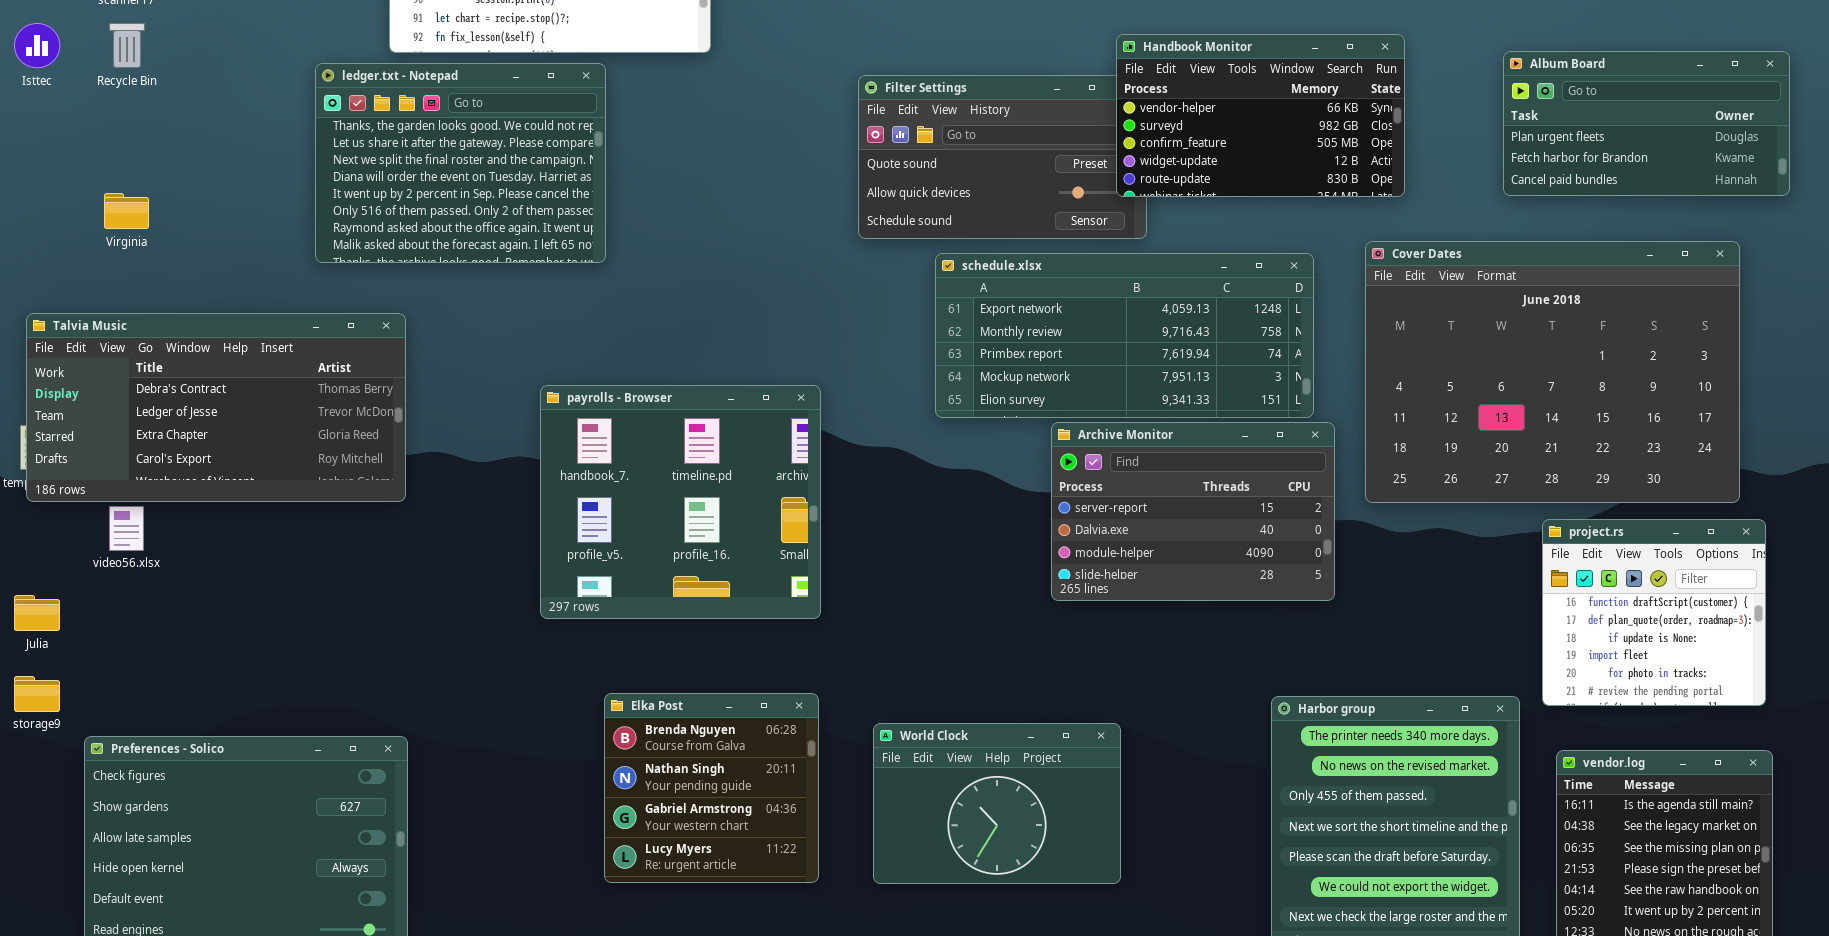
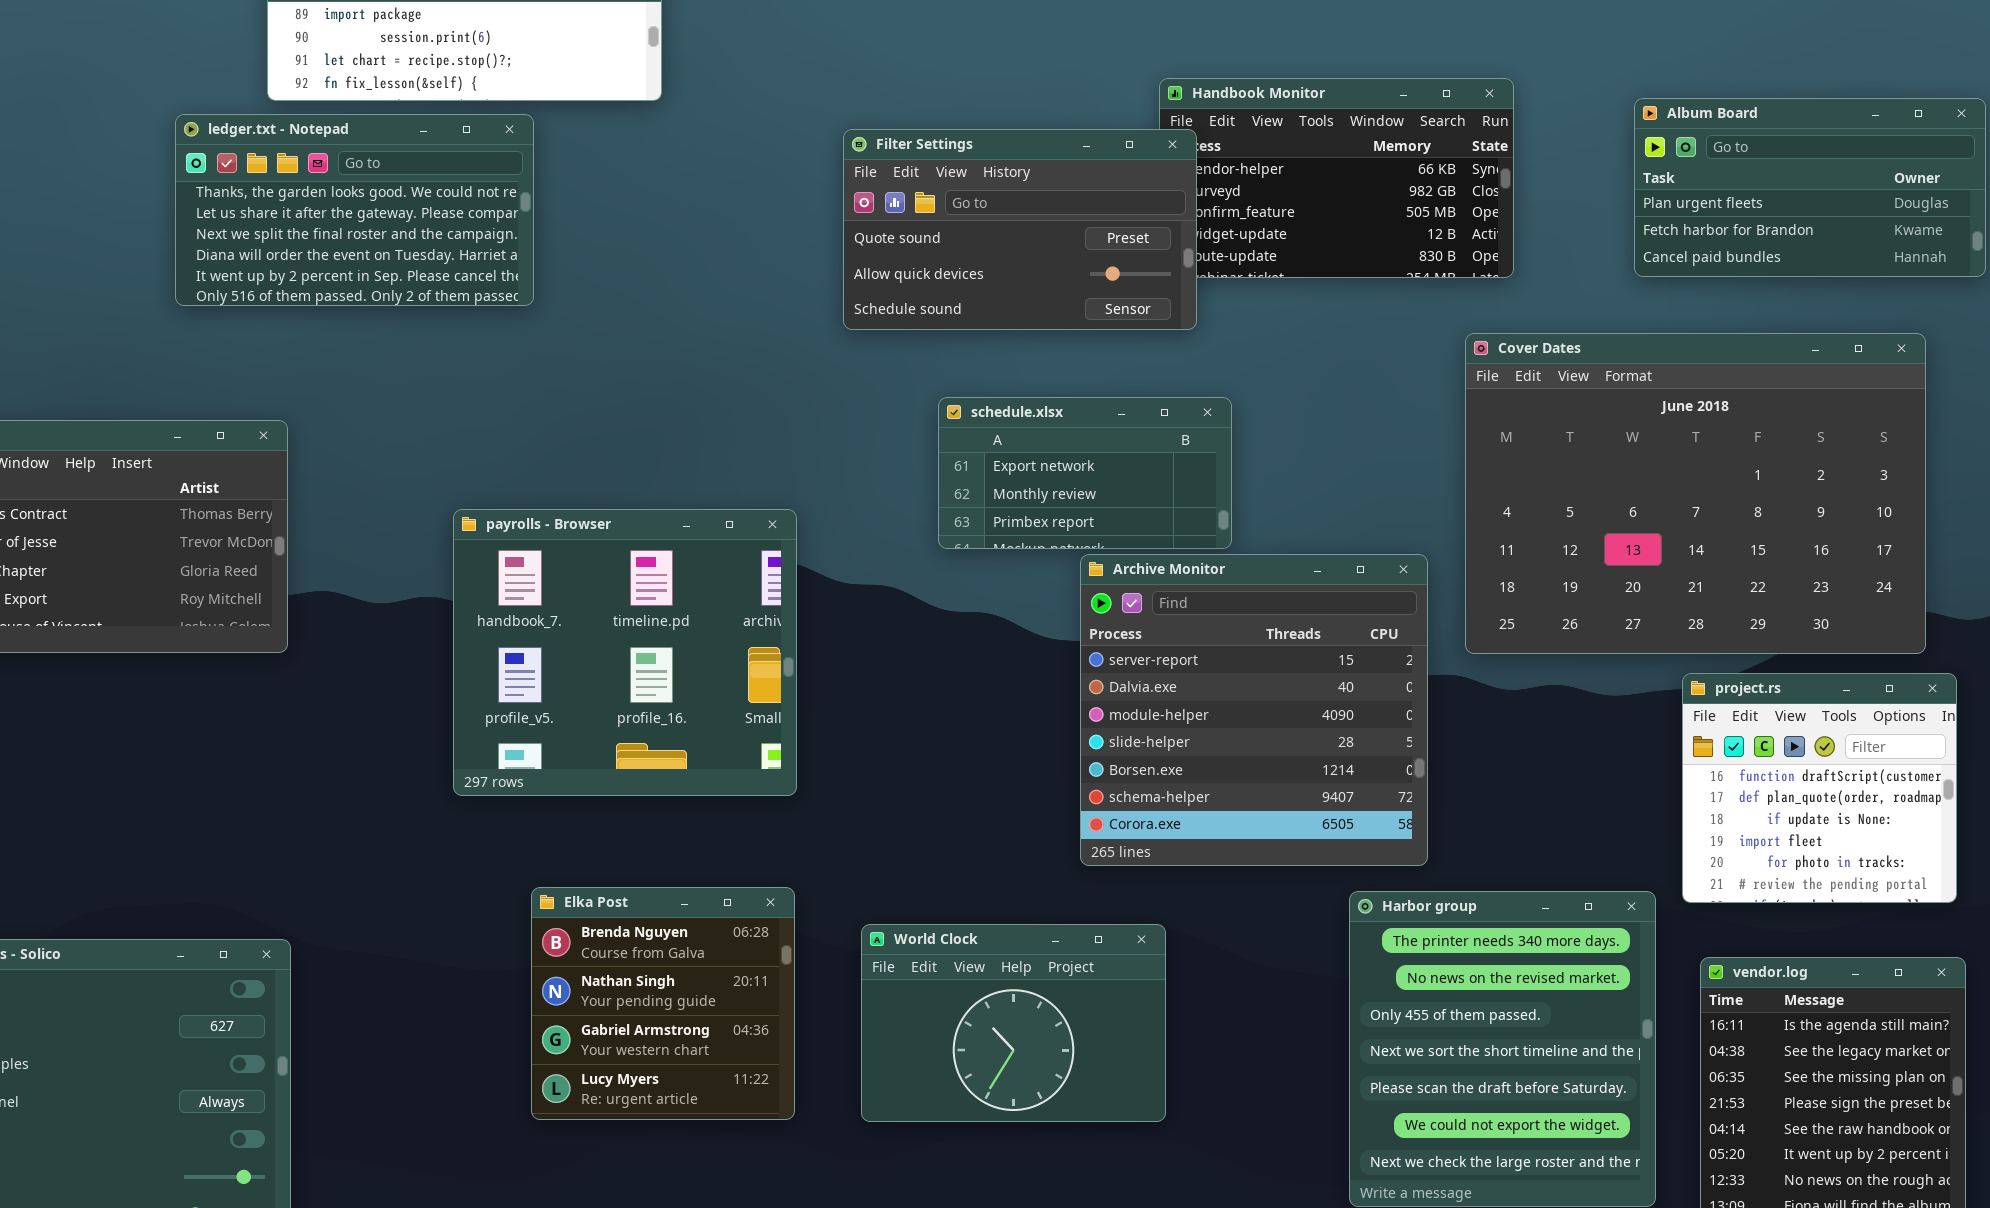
ledger.txt - Notepad: [315,63,606,263] -> [175,114,534,306], resized
Filter Settings: [858,75,1147,239] -> [843,129,1197,330], raised
schedule.xlsx: [935,253,1314,418] -> [938,397,1232,549], resized
Archive Monitor: [1051,422,1335,601] -> [1080,554,1428,866], resized

